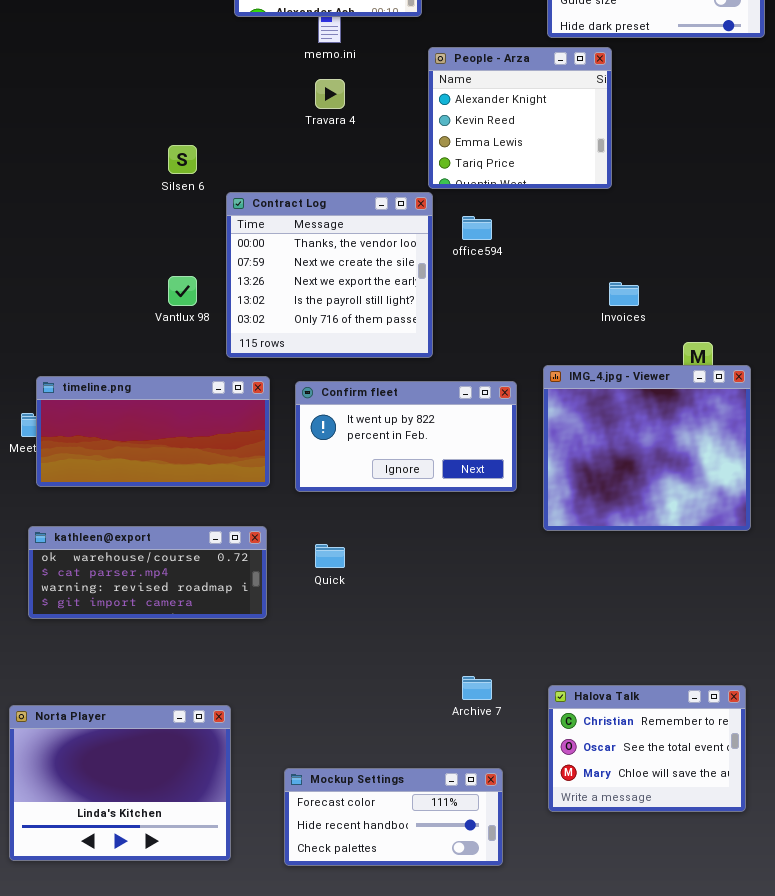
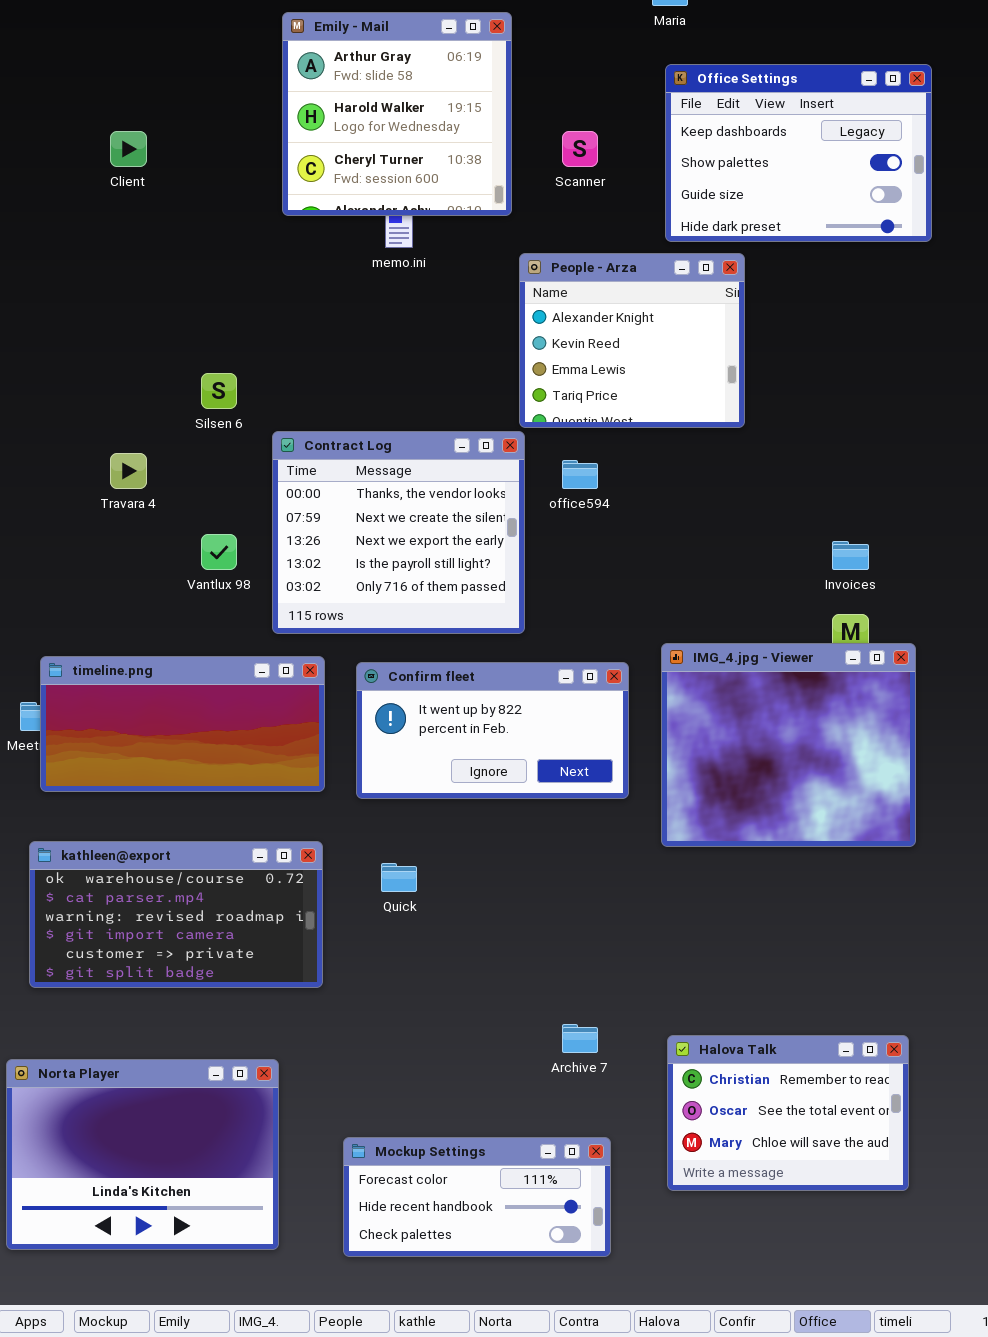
Travara 4: [315,79,345,109] -> [110,453,147,489], moved
Invoices: [609,282,639,306] -> [832,541,869,570], moved
kathleen@export: [28,526,267,619] -> [29,841,323,988], resized

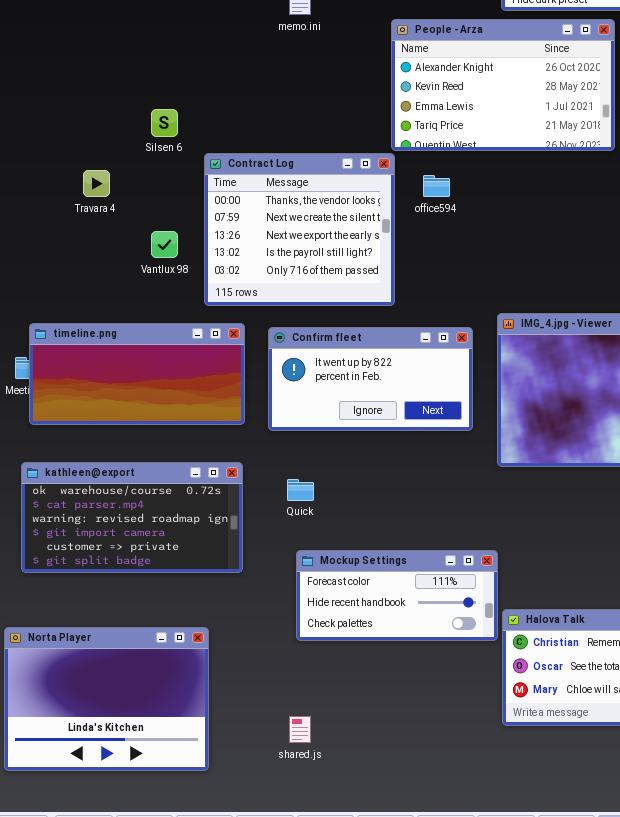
People - Arza: [519,253,745,428] -> [391,19,615,151], resized
Mockup Settings: [343,1137,611,1257] -> [296,550,498,641], moved

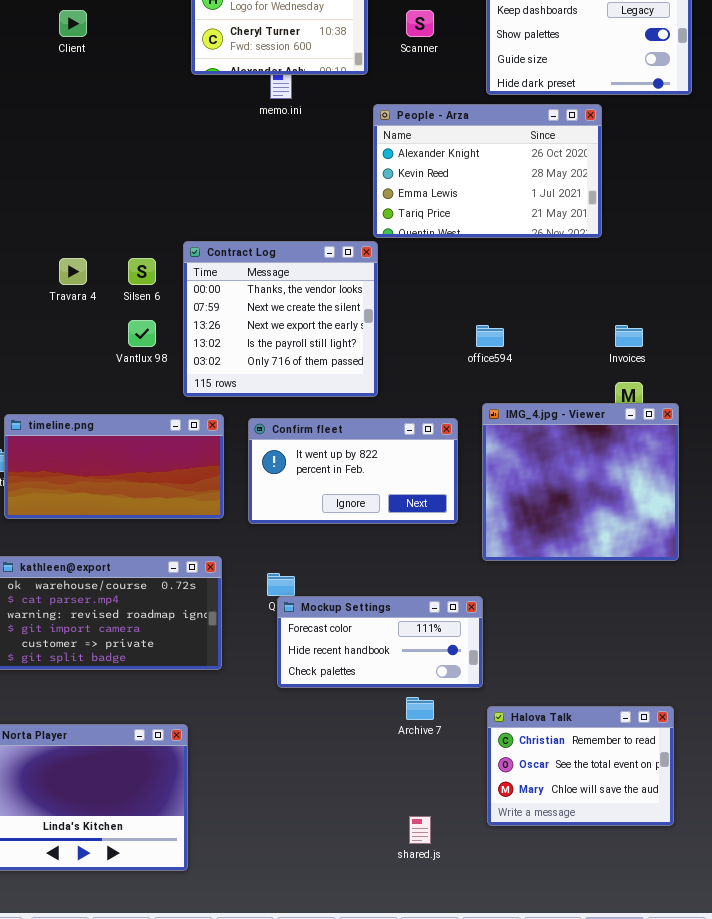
Silsen 6: [151,109,178,137] -> [128,258,156,285], moved
office594: [423,175,450,197] -> [476,325,504,347], moved
Mockup Settings: [296,550,498,641] -> [277,596,483,688], moved
shared.js: [289,716,311,743] -> [409,816,431,844], moved

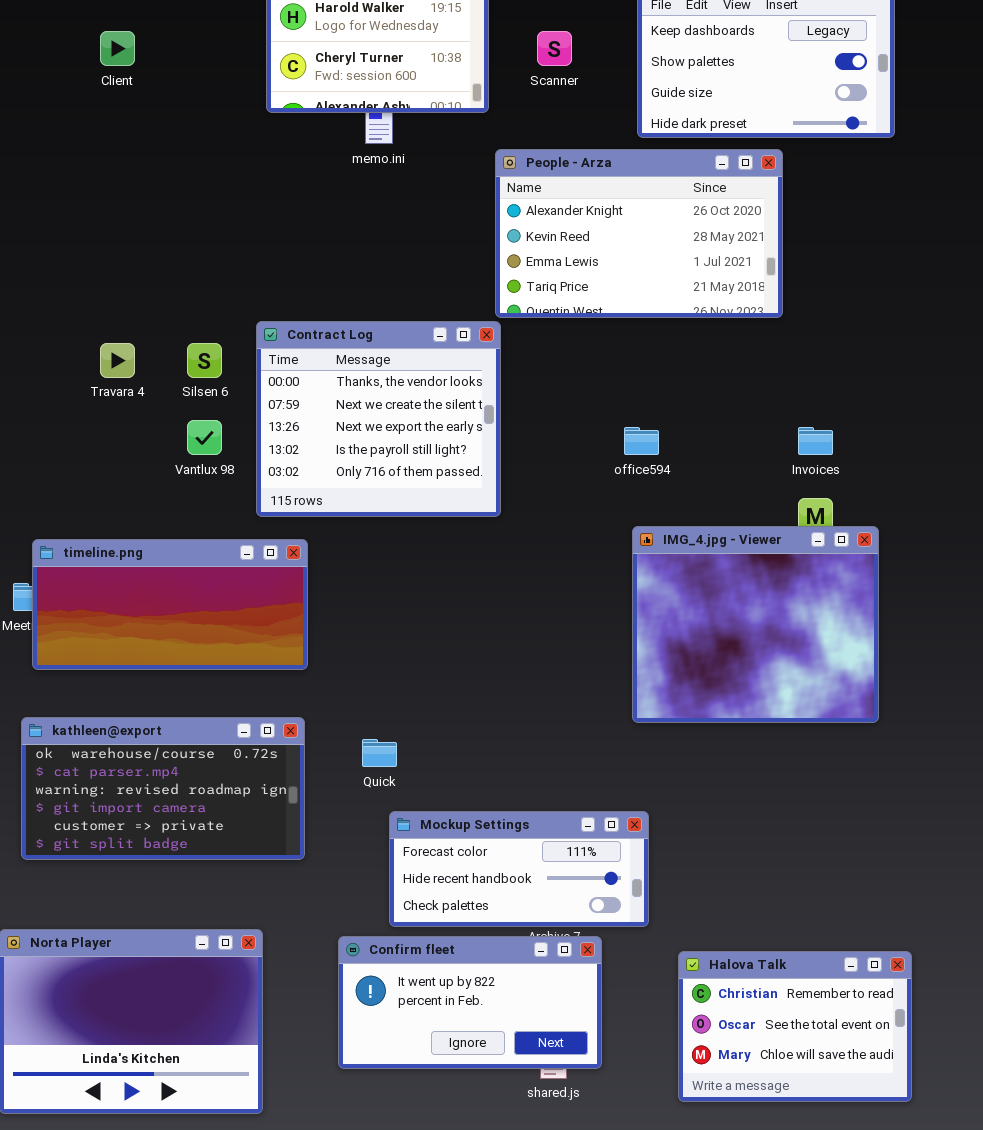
Confirm fleet: [248,418,458,524] -> [338,936,602,1069], moved
Mockup Settings: [277,596,483,688] -> [389,811,649,927], moved
Halova Talk: [487,706,674,826] -> [678,951,912,1102], moved

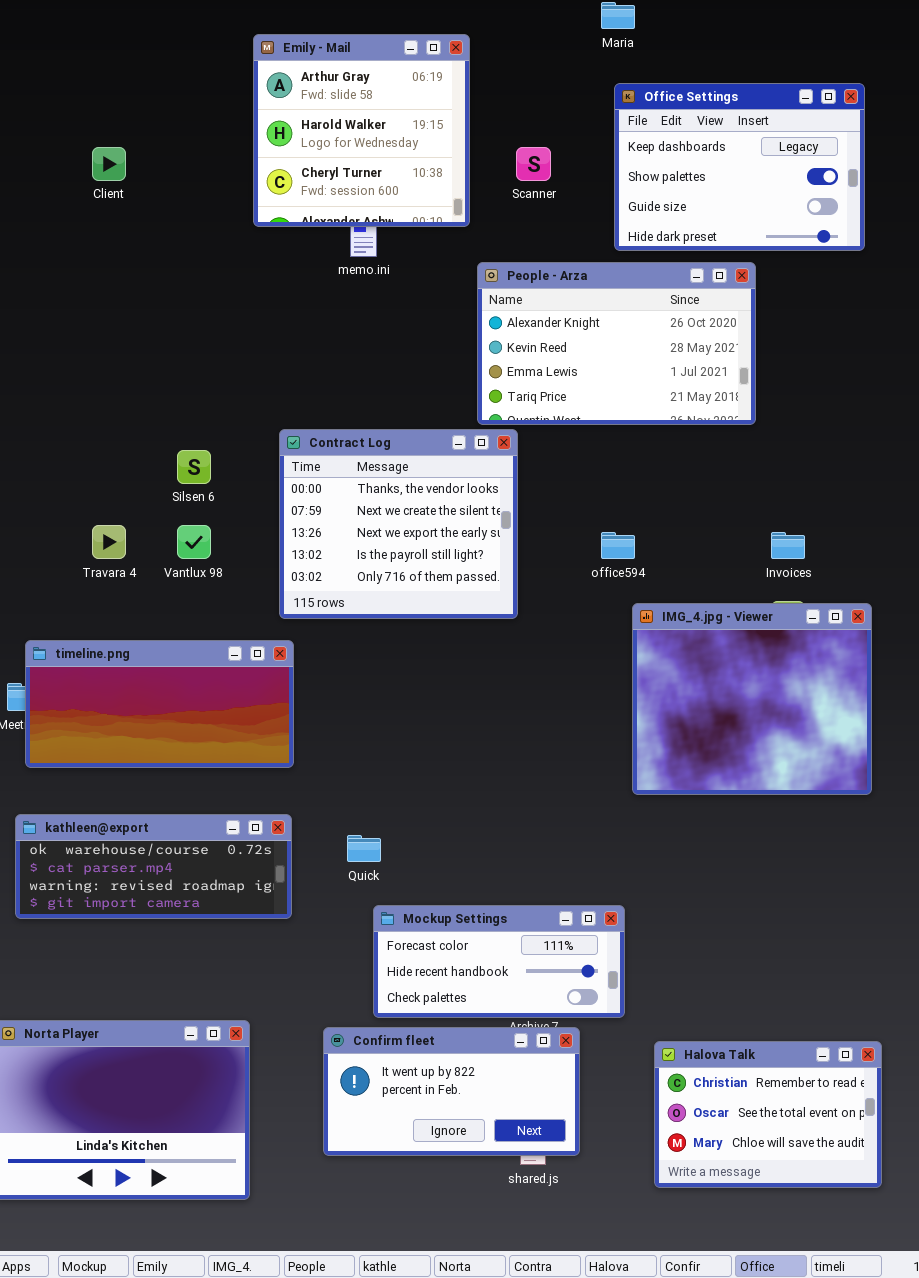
Contract Log: [256,321,501,517] -> [279,429,518,619], moved
Travara 4: [100,343,135,378] -> [92,525,126,559], moved
IMG_4.jpg - Viewer: [632,526,879,723] -> [632,603,872,795], moved
kathleen@export: [21,717,305,860] -> [15,814,292,919], resized

